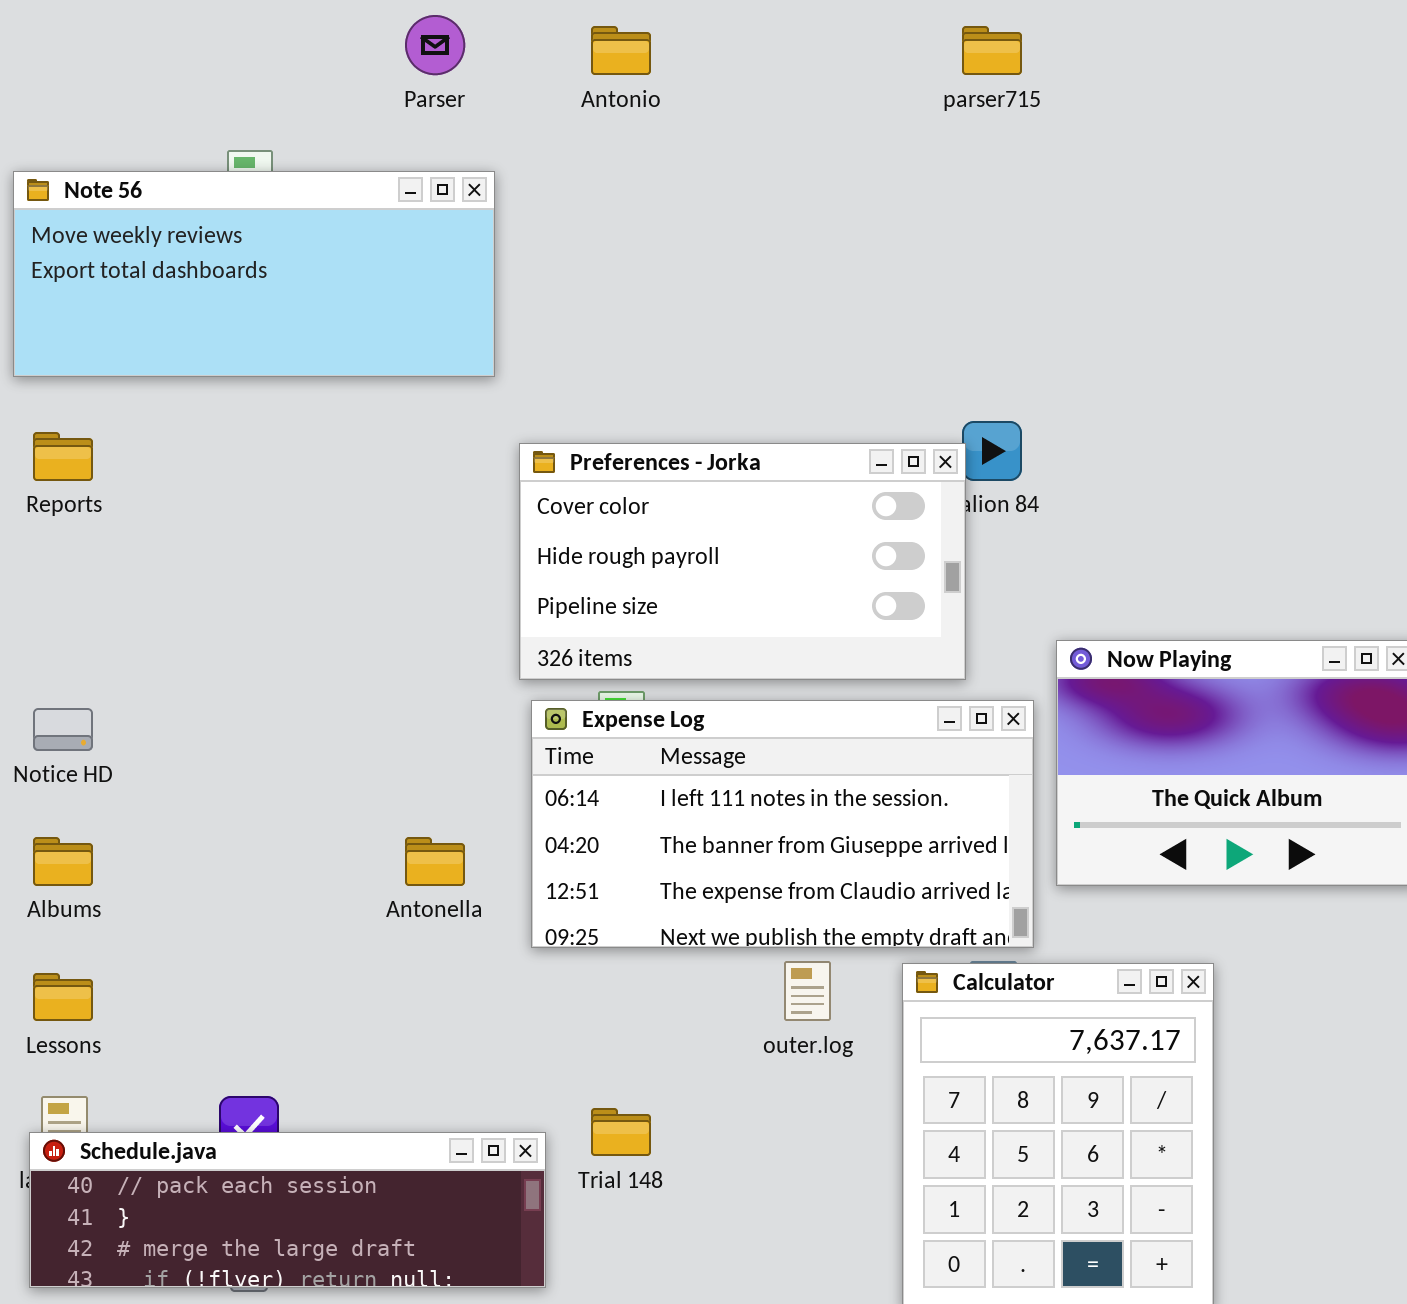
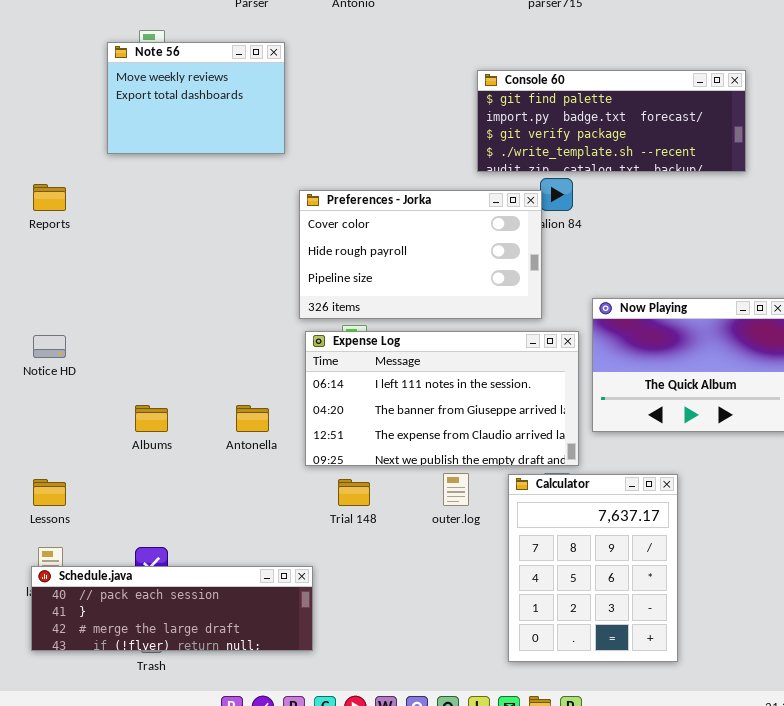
Note 56: [13,171,495,377] -> [107,42,285,154], resized
Console 60: none -> [477,70,746,172], opened
Albums: [33,837,93,886] -> [135,405,168,432], moved
Trial 148: [591,1108,651,1156] -> [338,479,370,506], moved

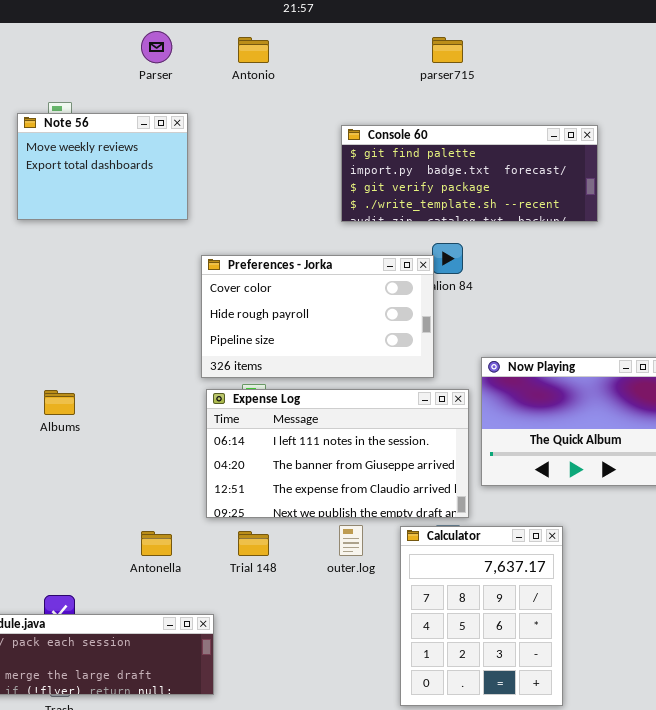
Console 60: [477,70,746,172] -> [341,125,598,222], moved
Albums: [135,405,168,432] -> [44,390,75,415], moved
Antonella: [236,405,269,432] -> [141,531,172,556], moved

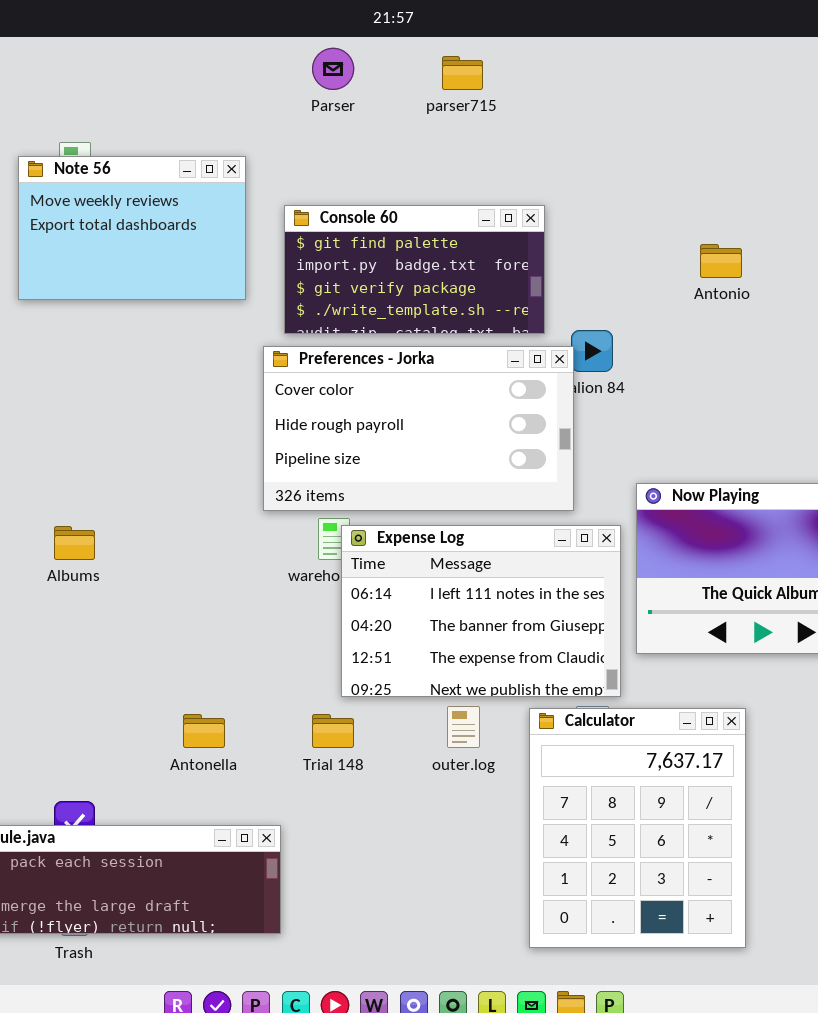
Parser: [141,31,172,63] -> [312,48,354,90], moved
Antonio: [238,37,269,63] -> [700,244,742,278], moved
parser715: [432,37,463,63] -> [442,56,483,90], moved
Console 60: [341,125,598,222] -> [284,205,545,334], moved, resized
Expense Log: [206,389,469,518] -> [341,525,621,697], resized

